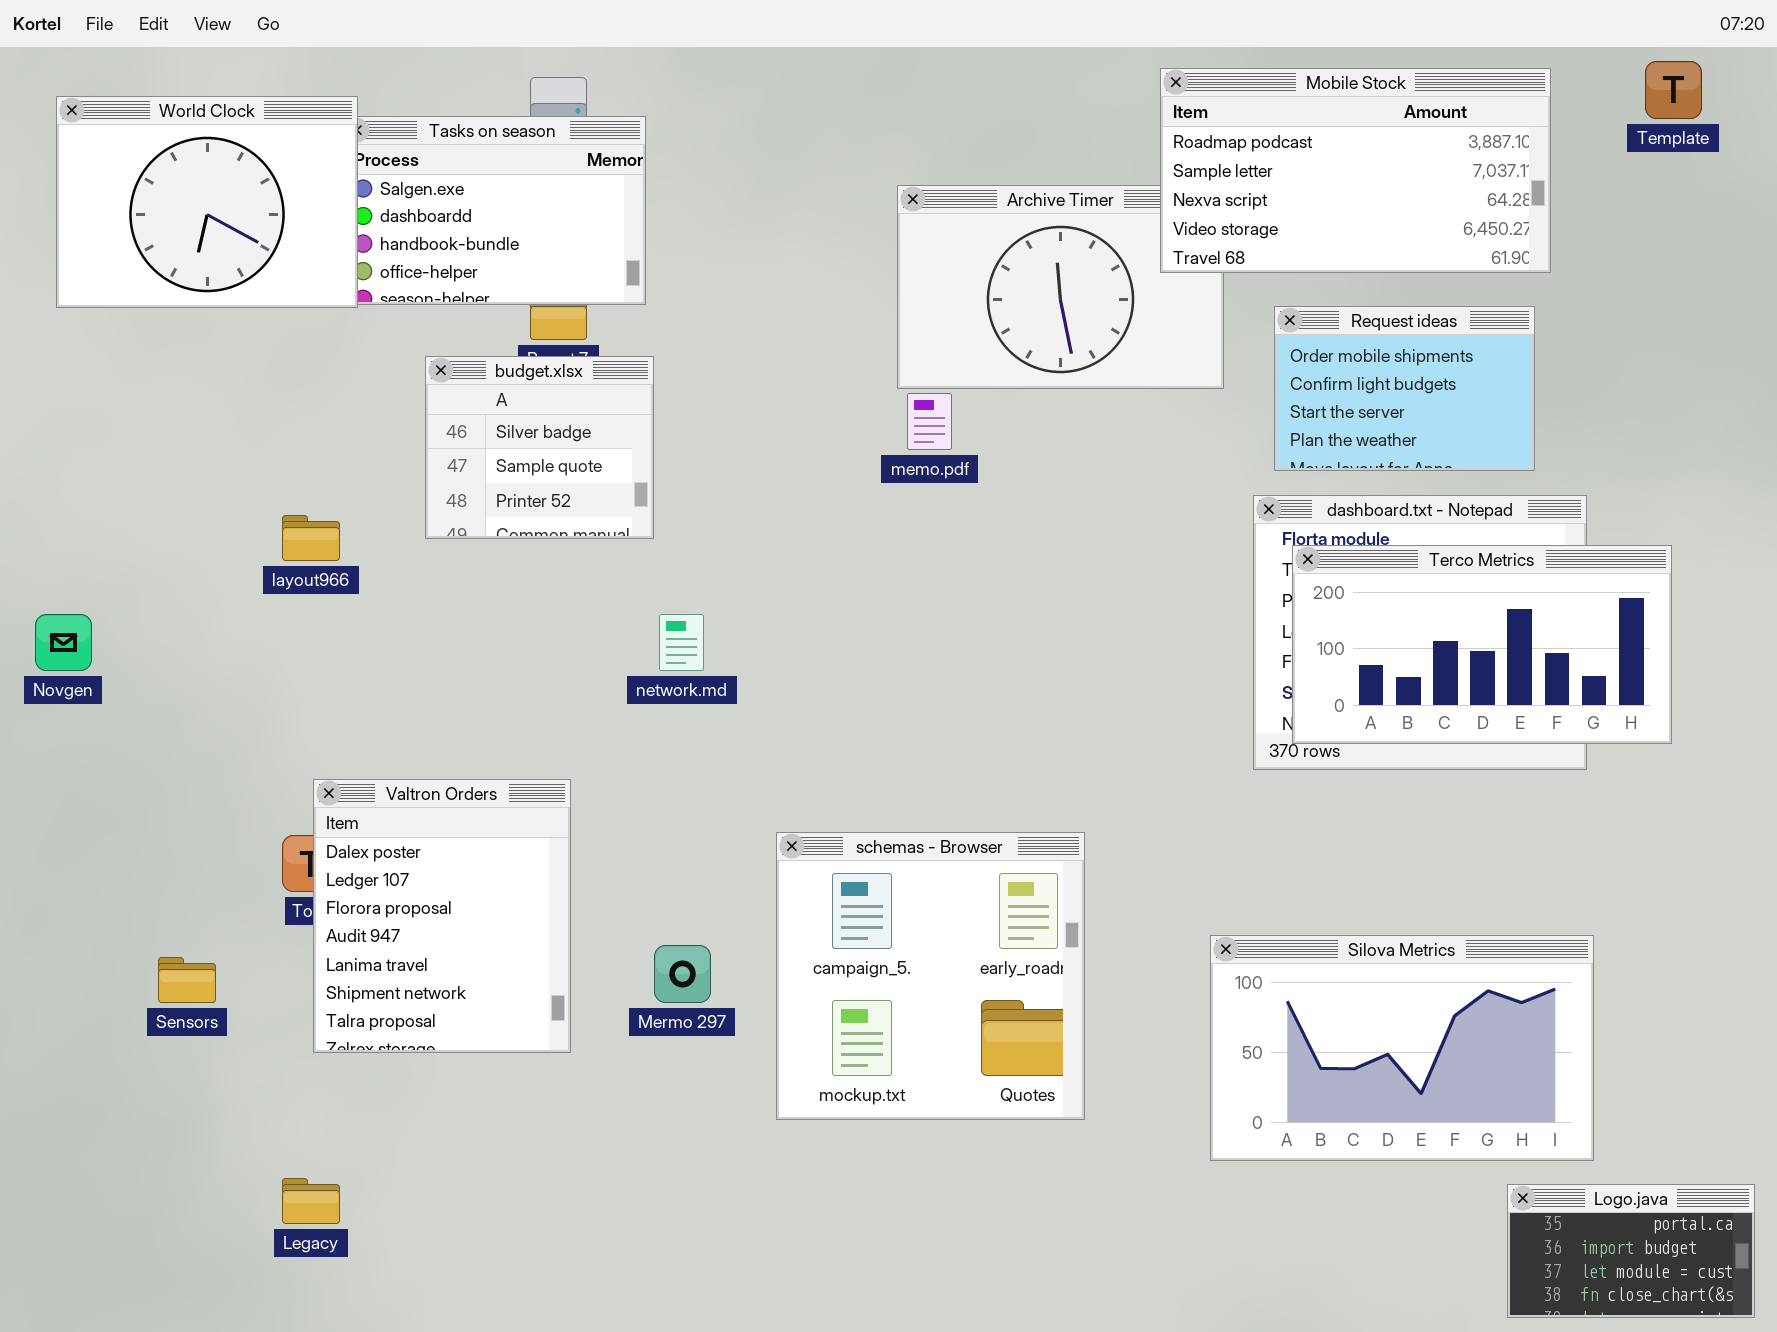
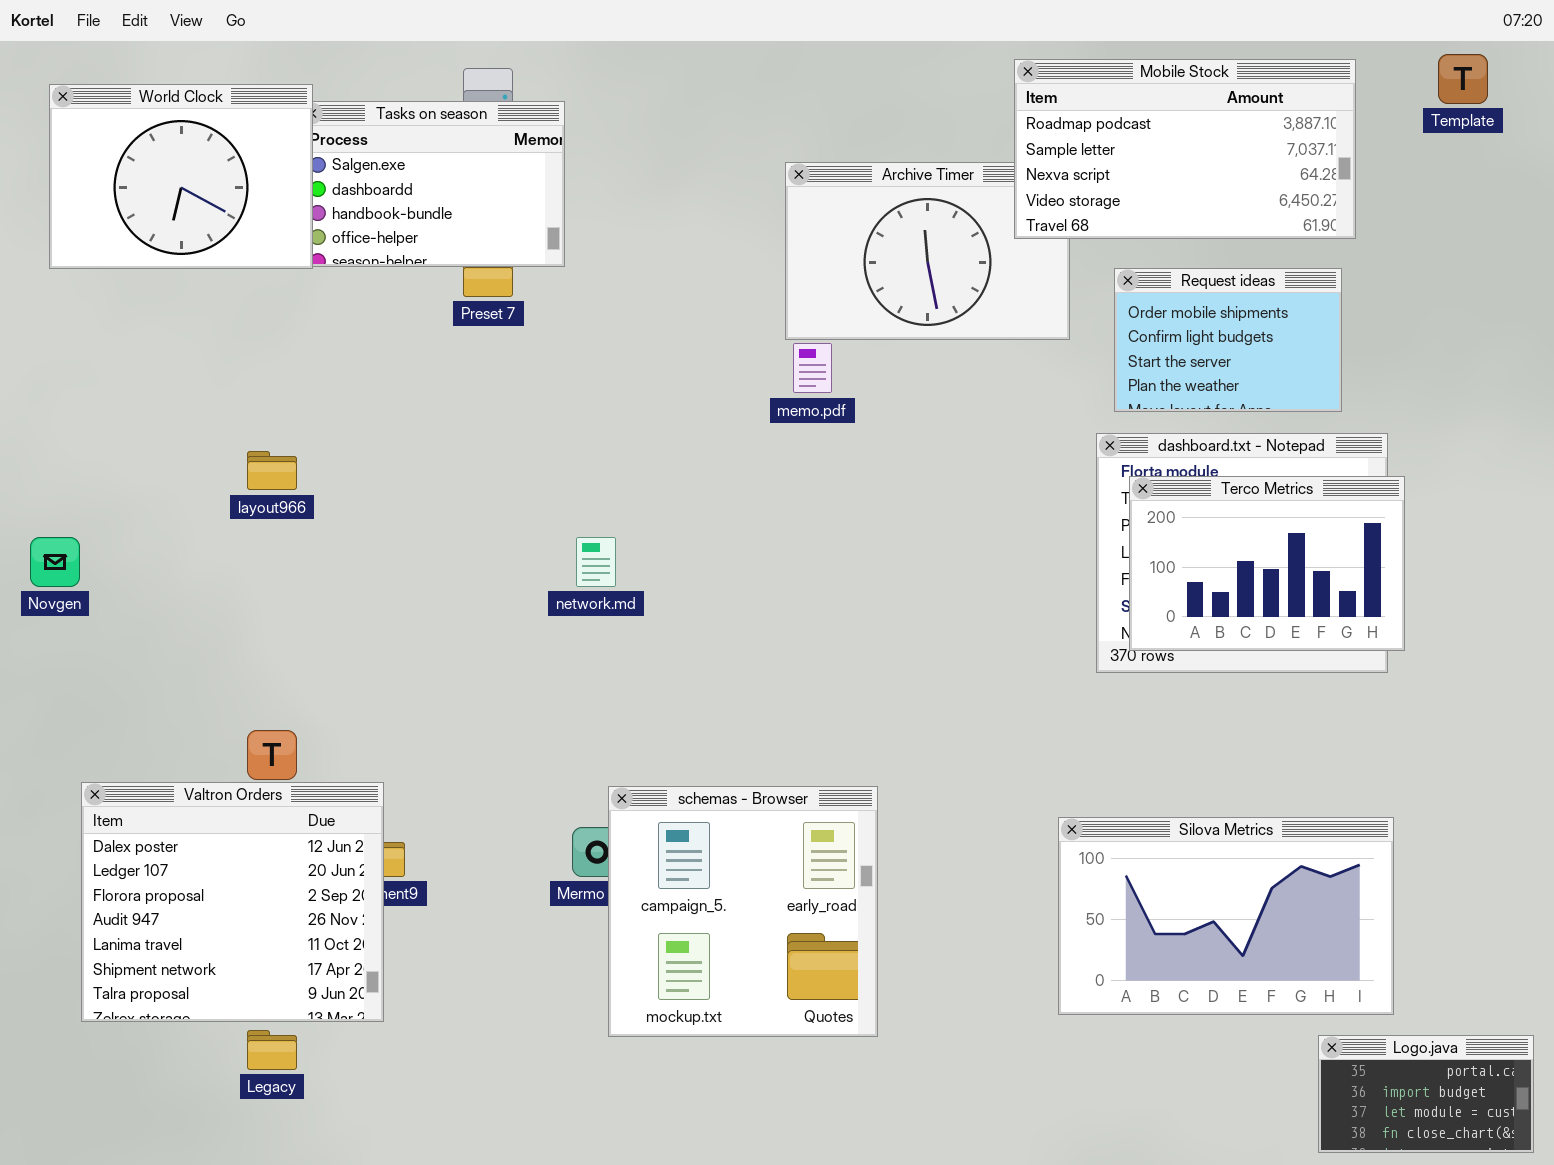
budget.xlsx: [425,356,654,539] -> none, closed
Terco Metrics: [1292,545,1672,744] -> [1129,476,1405,651], resized
Valtron Orders: [313,779,571,1053] -> [81,782,384,1022], moved, resized
schemas - Browser: [776,832,1085,1120] -> [608,786,878,1037], moved

